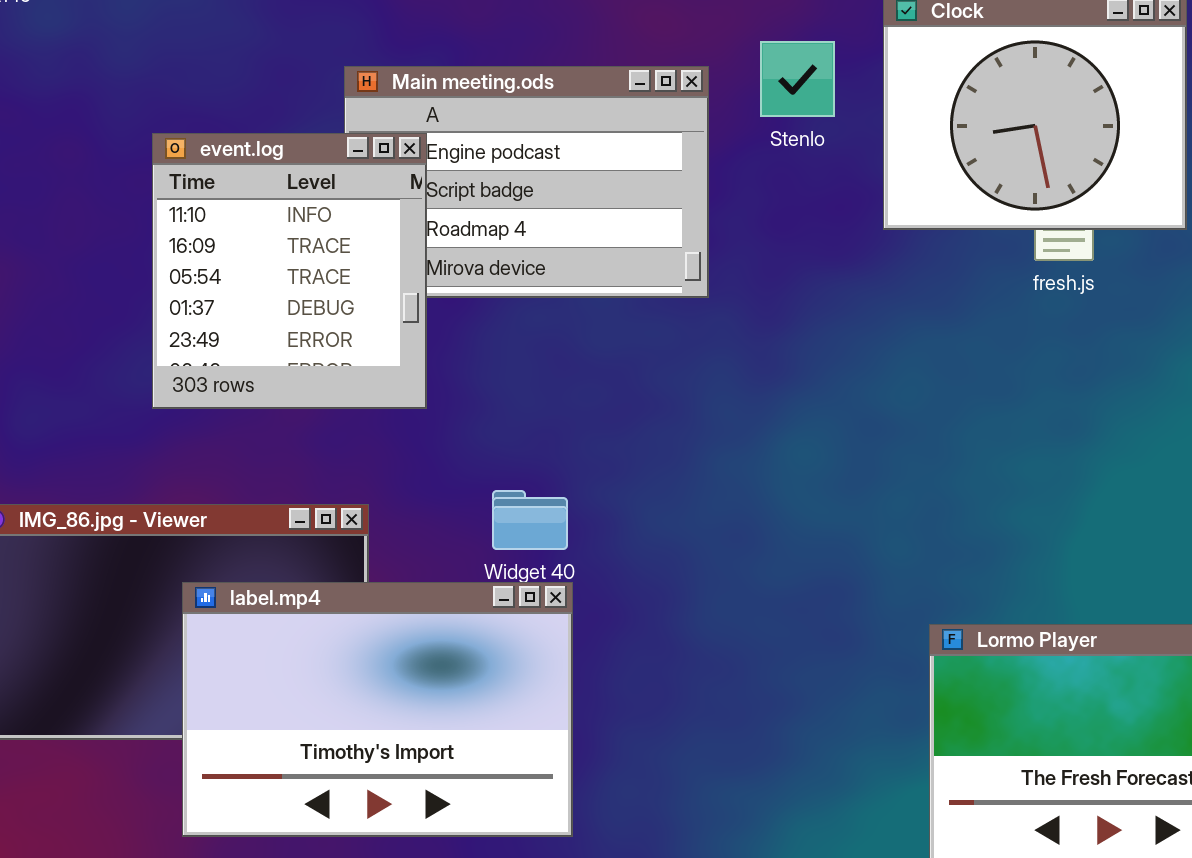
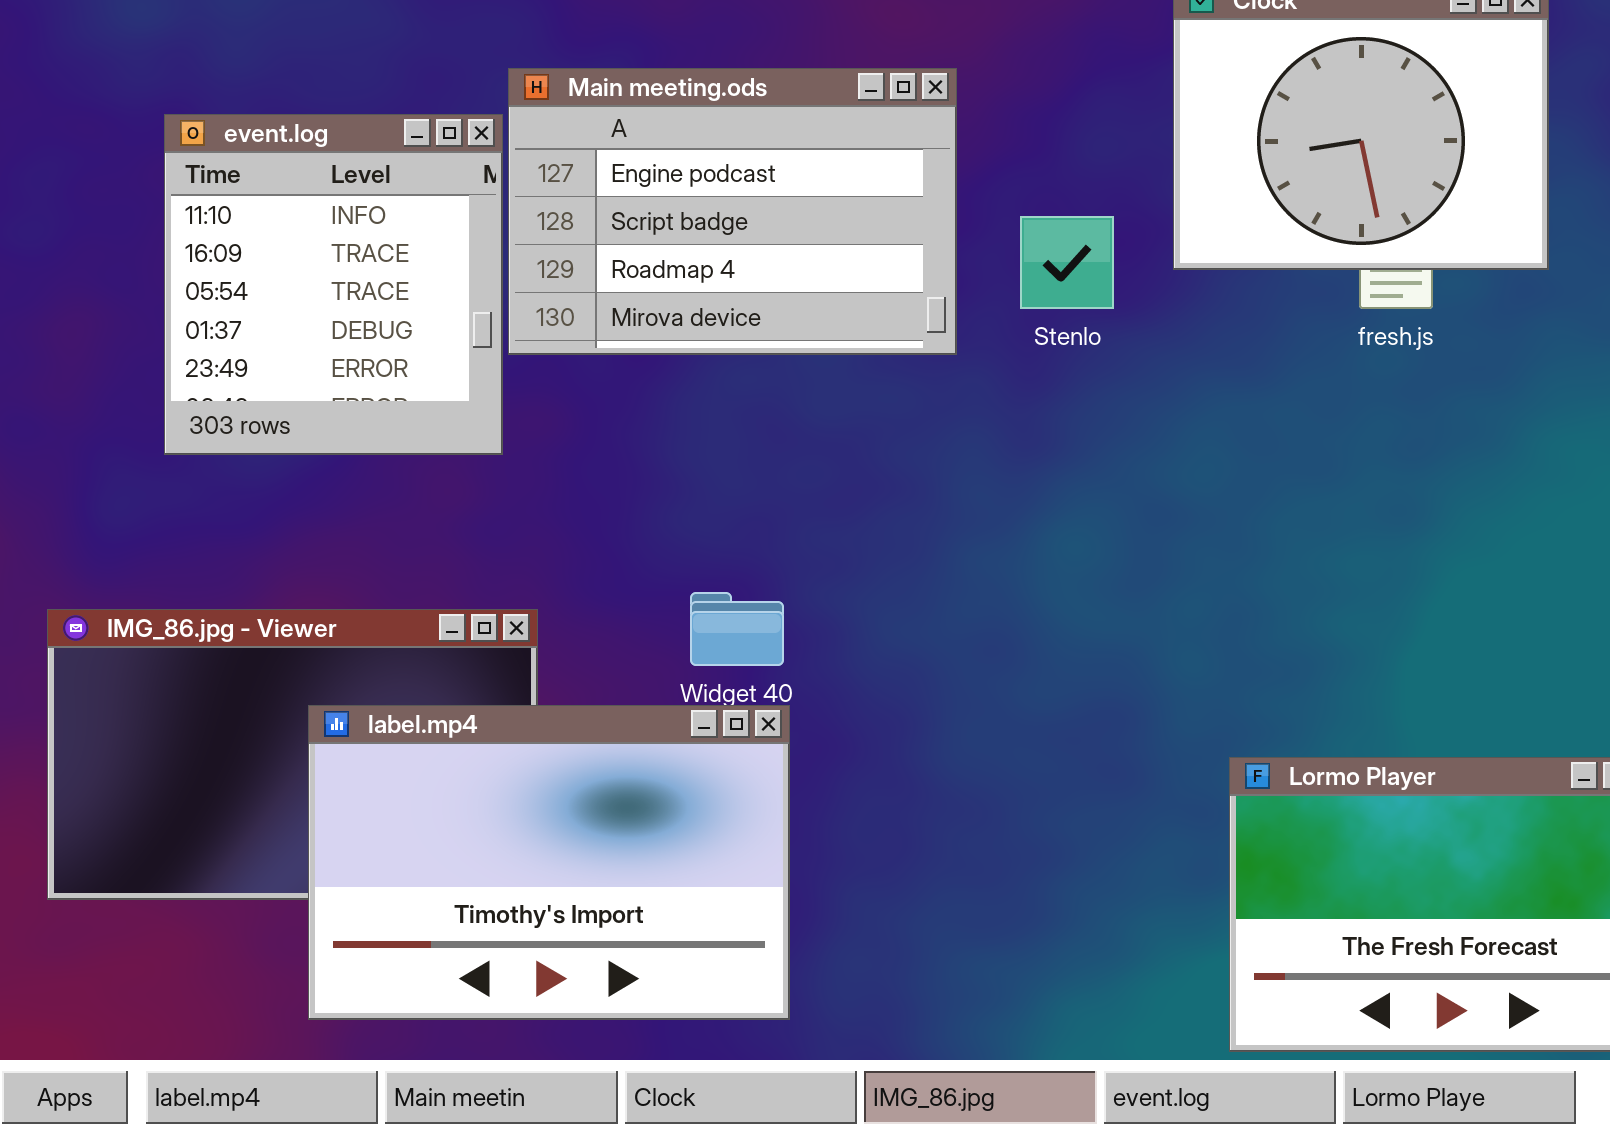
Stenlo: [760,41,835,117] -> [1020,216,1114,309], moved
event.log: [152,133,427,409] -> [164,114,503,455], moved

